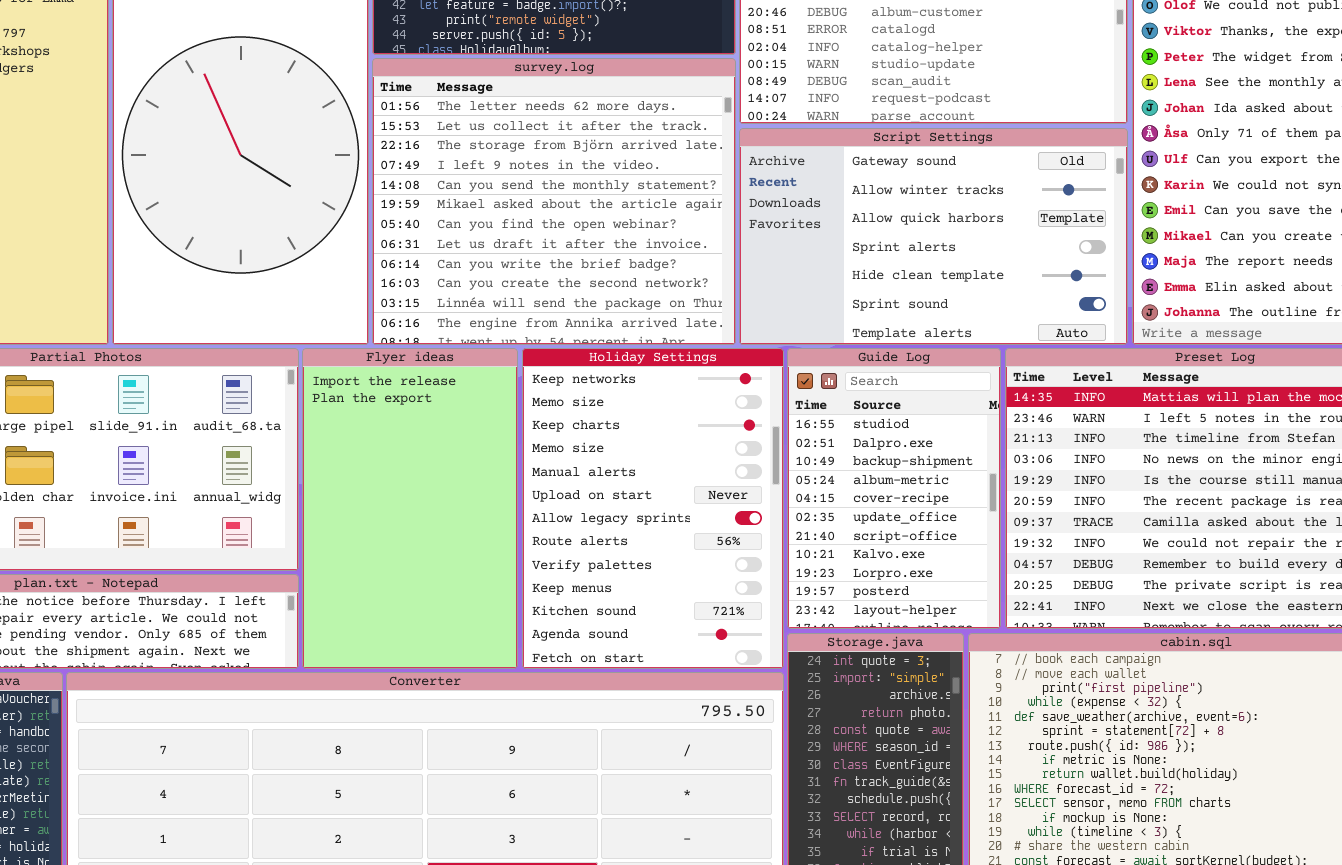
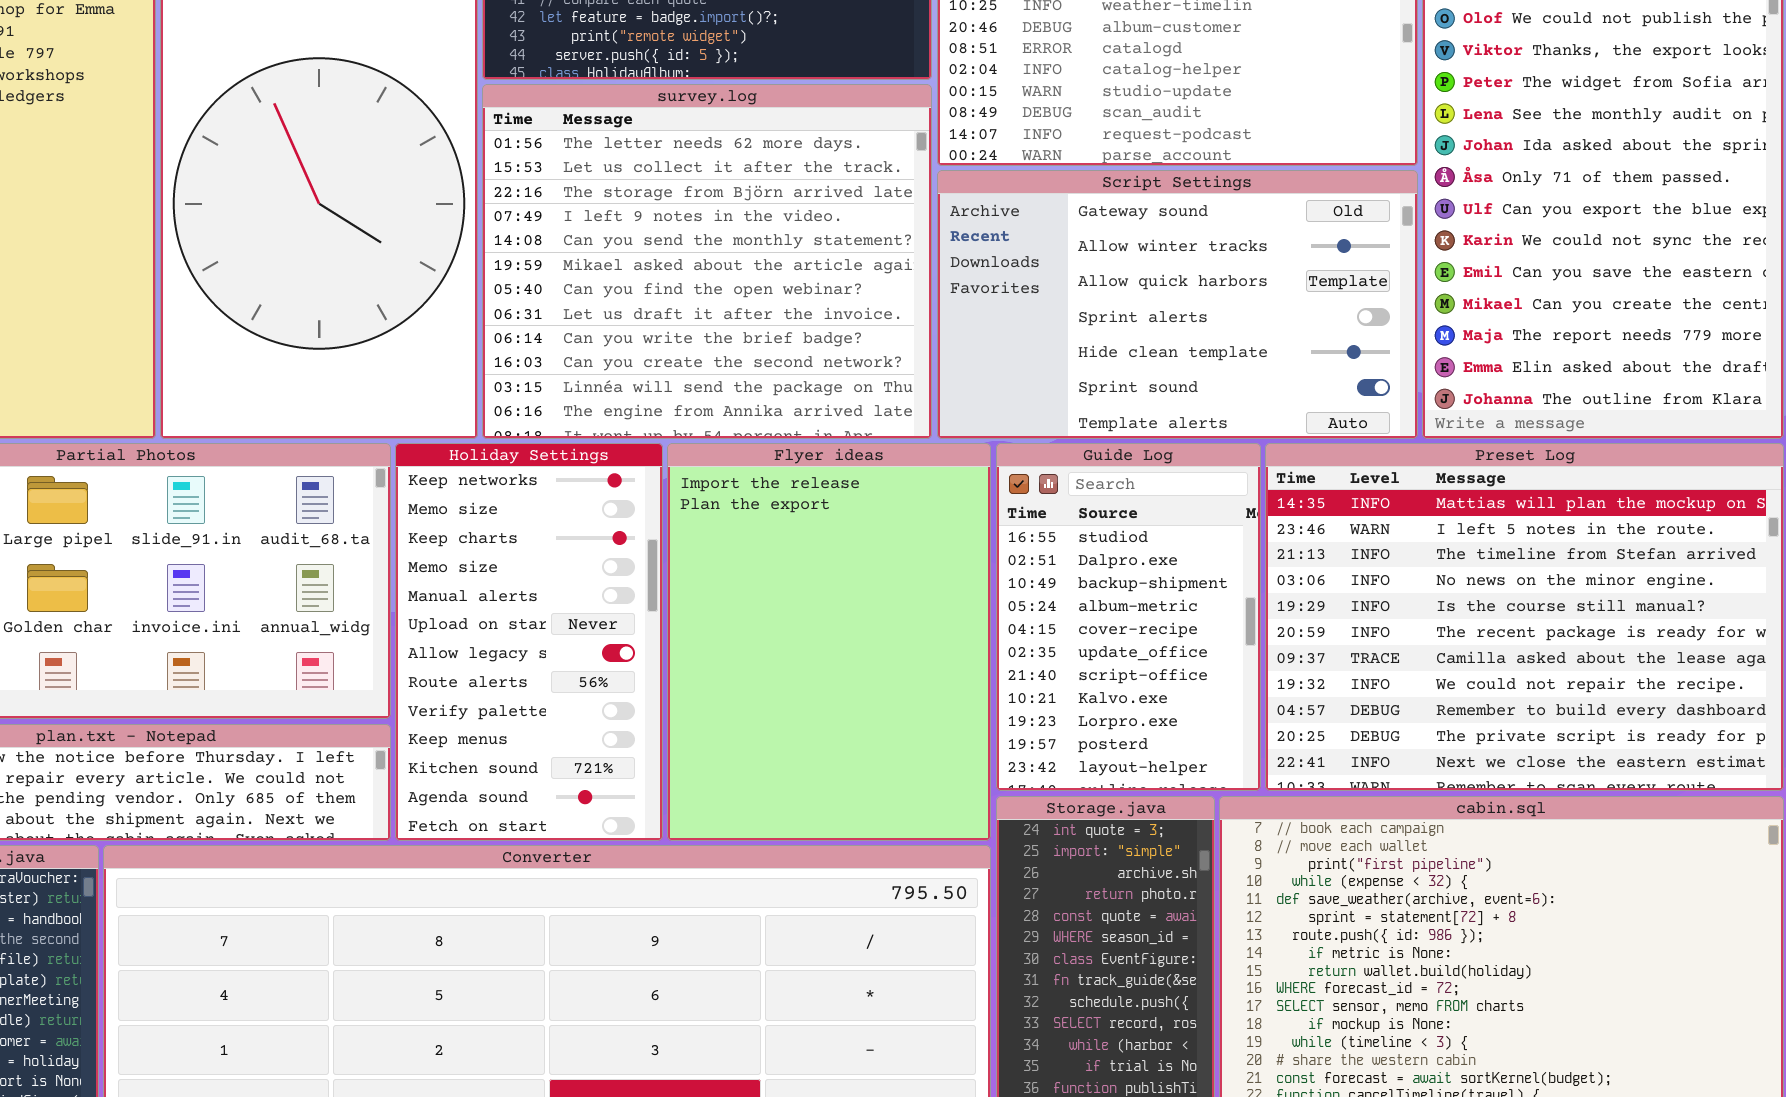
Flyer ideas: [302,348,518,669] -> [667,443,991,841], moved, resized
Holiday Settings: [522,348,784,669] -> [395,443,663,841], moved, resized

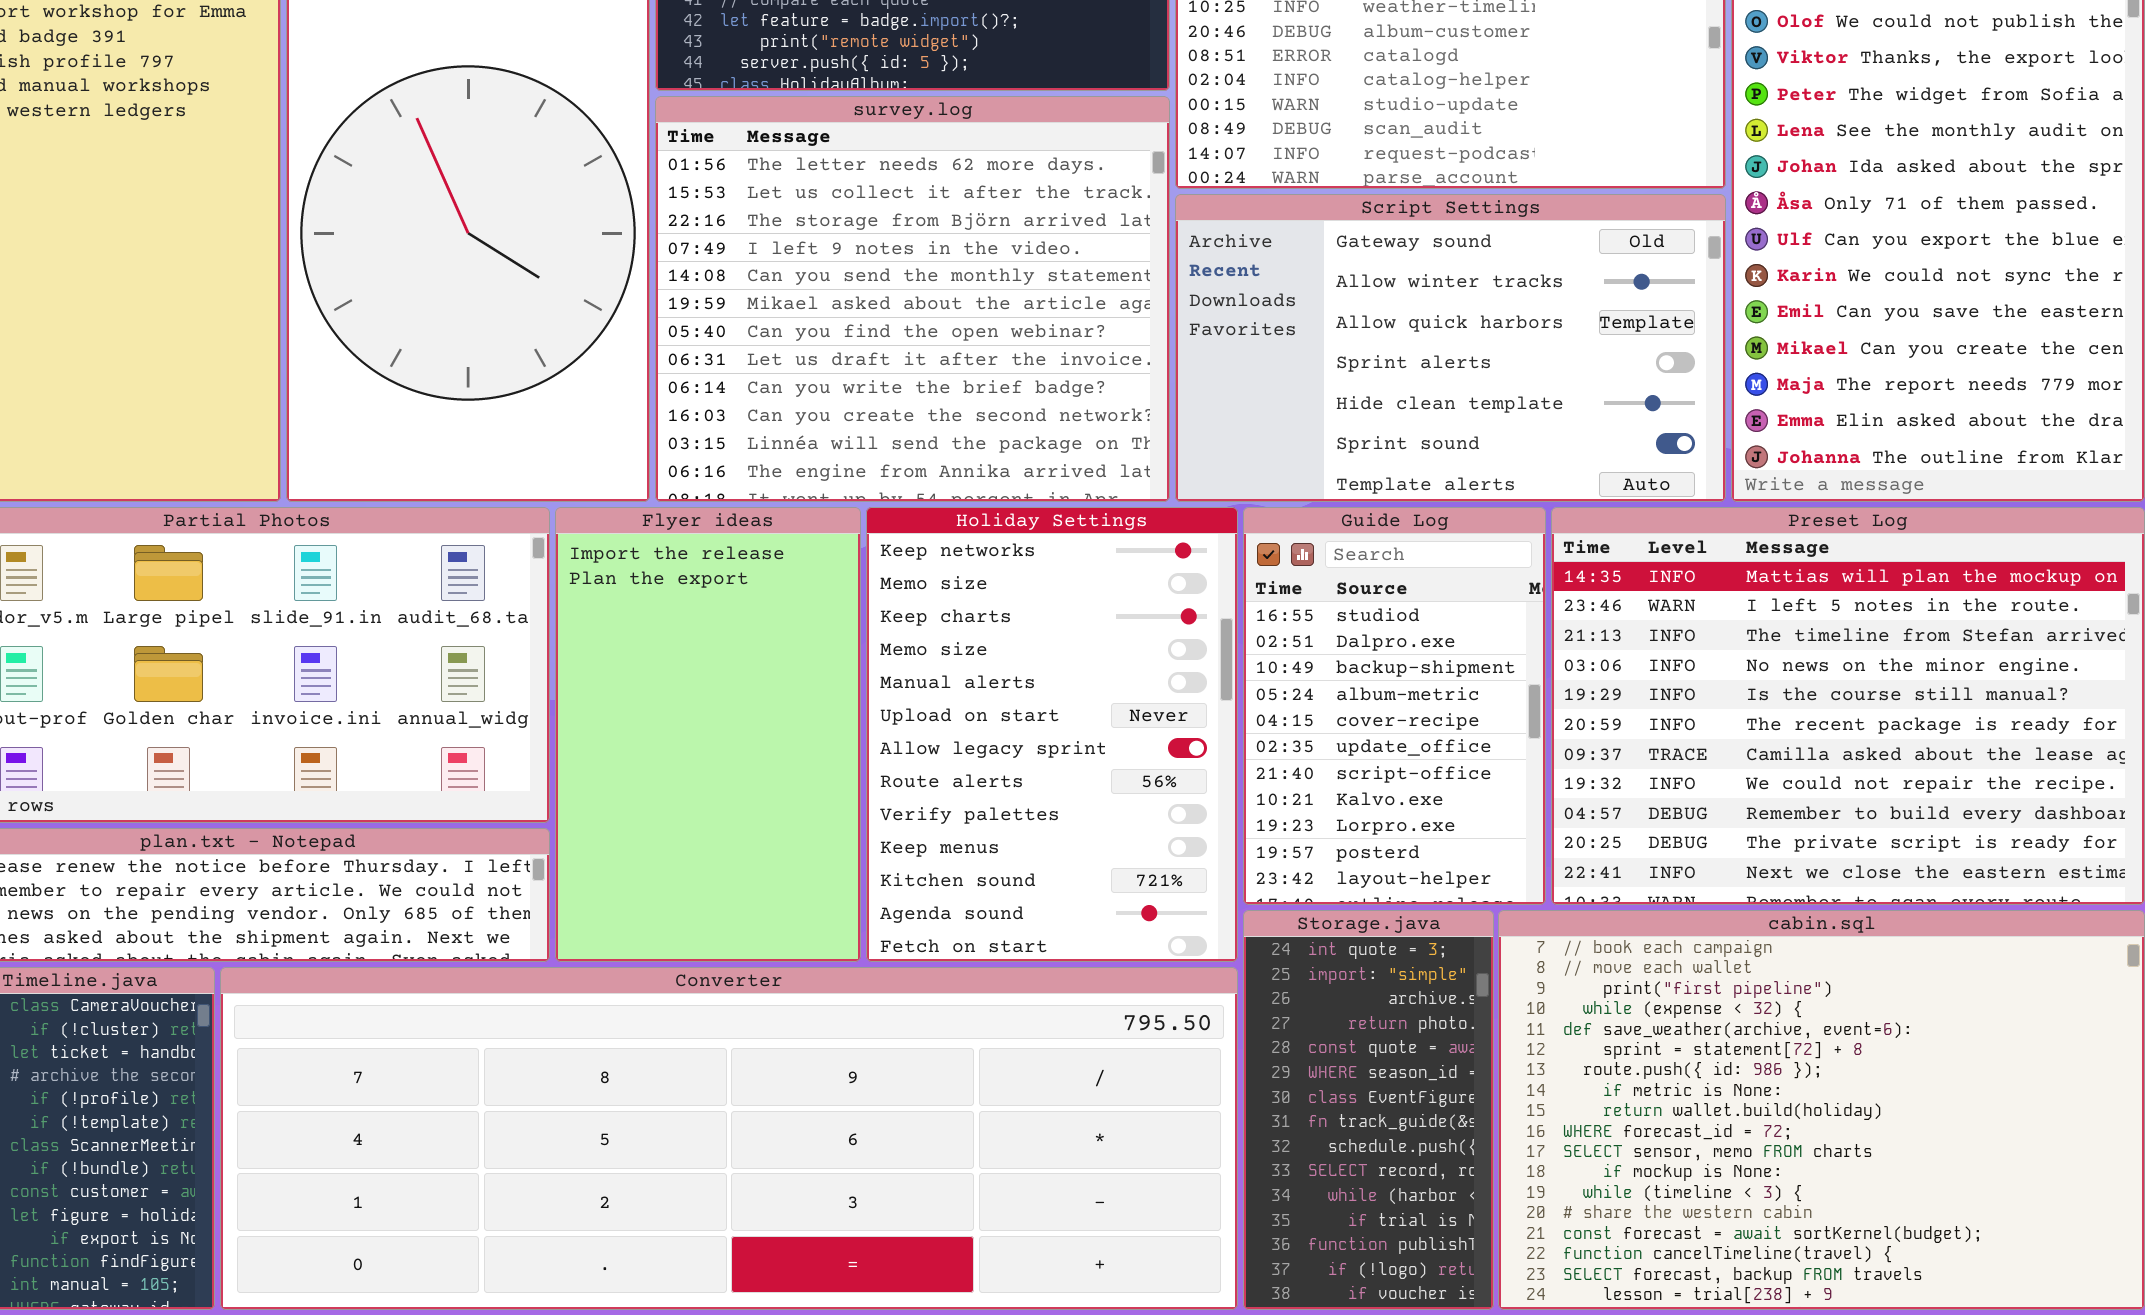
Holiday Settings: [395,443,663,841] -> [866,507,1238,962], moved, resized
Flyer ideas: [667,443,991,841] -> [555,507,861,962], moved, resized

